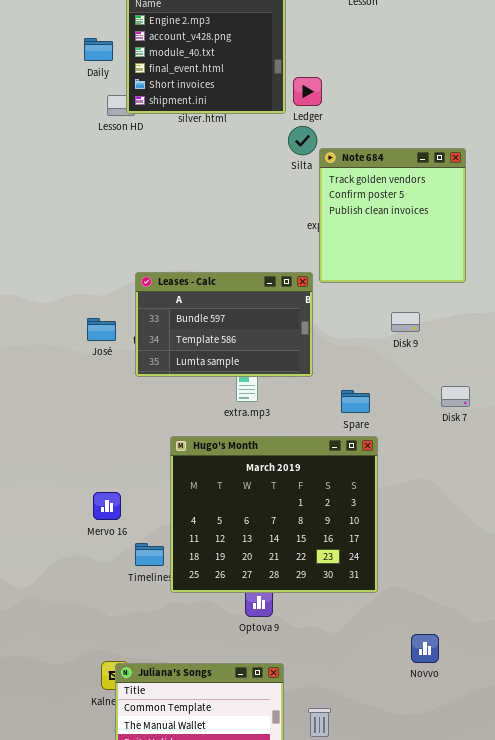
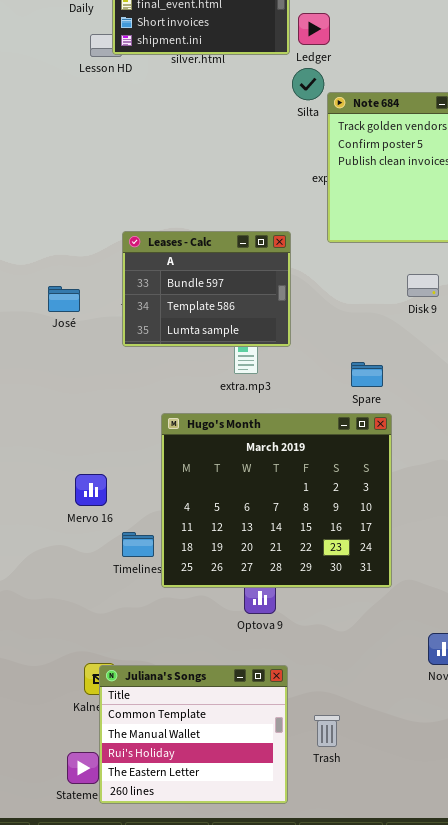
Leases - Calc: [135,272,313,377] -> [122,231,291,347], resized
José: [87,318,116,341] -> [48,286,80,312], moved

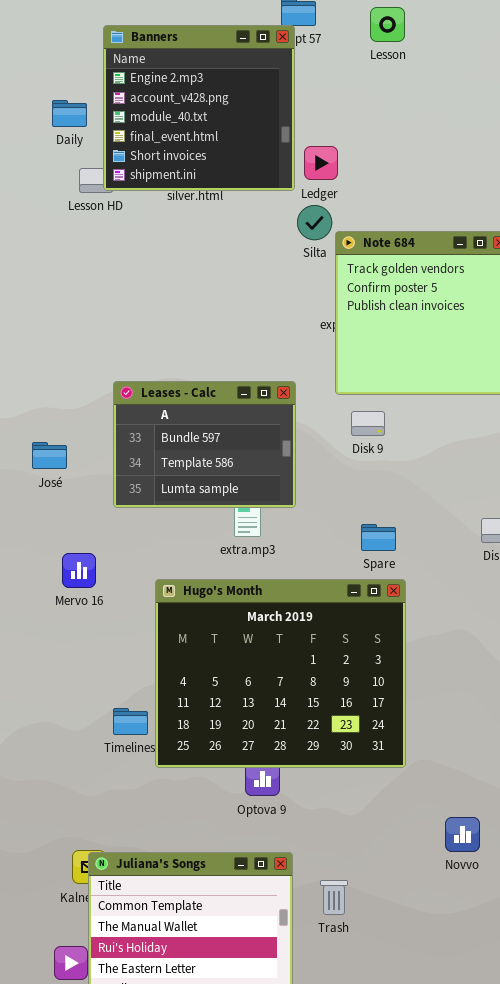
Disk 9: [407,274,439,297] -> [351,411,385,436], moved
Mervo 16: [75,474,107,506] -> [62,553,96,588], moved
Trash: [314,715,340,747] -> [320,880,348,915], moved

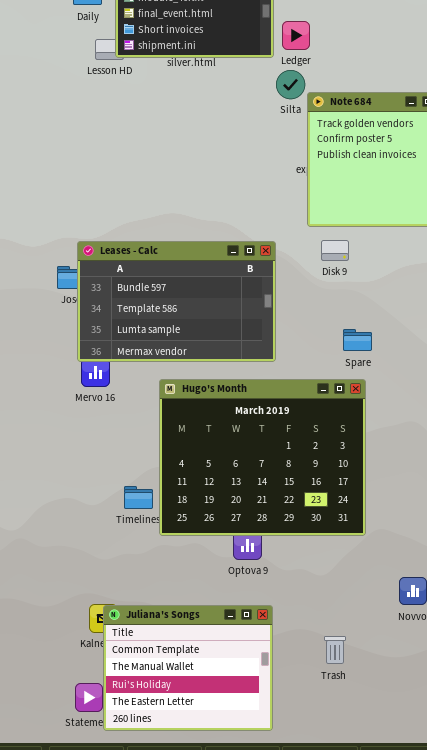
Leases - Calc: [113,381,296,508] -> [77,241,276,362], moved, resized
Spare: [361,524,396,551] -> [343,329,372,351], moved
Trash: [320,880,348,915] -> [324,636,346,664], moved

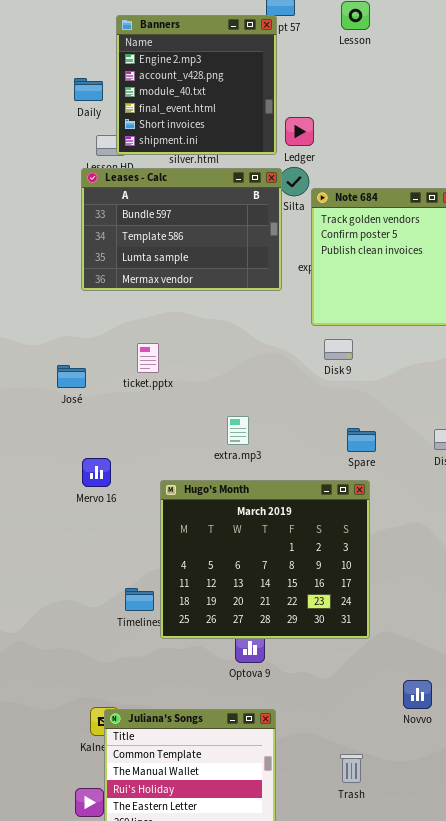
Leases - Calc: [77,241,276,362] -> [81,168,282,291], moved
Trash: [324,636,346,664] -> [340,754,363,783], moved

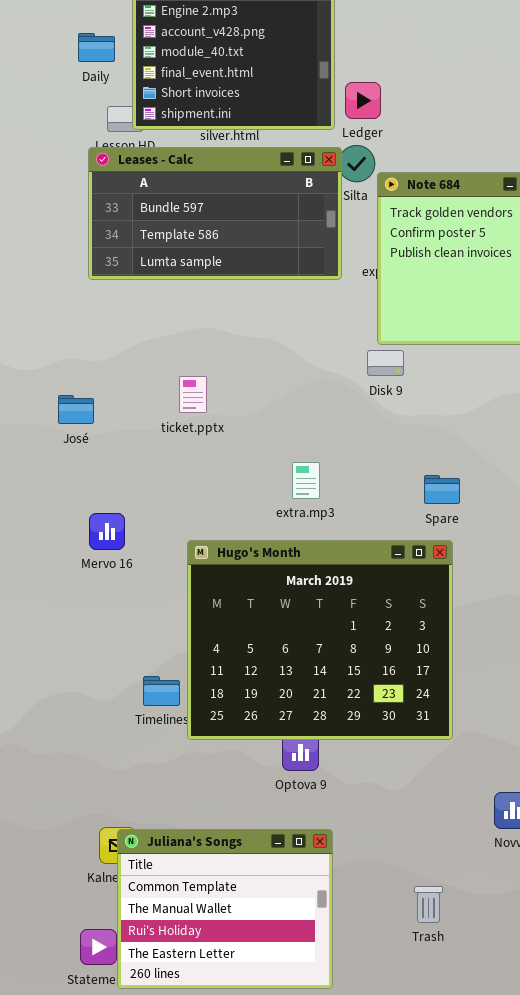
Leases - Calc: [81,168,282,291] -> [88,147,342,280], resized
Disk 9: [324,339,353,360] -> [367,350,404,376], moved
ticket.pptx: [137,343,159,373] -> [179,376,207,413], moved
extra.mp3: [227,416,249,445] -> [292,462,320,499], moved

